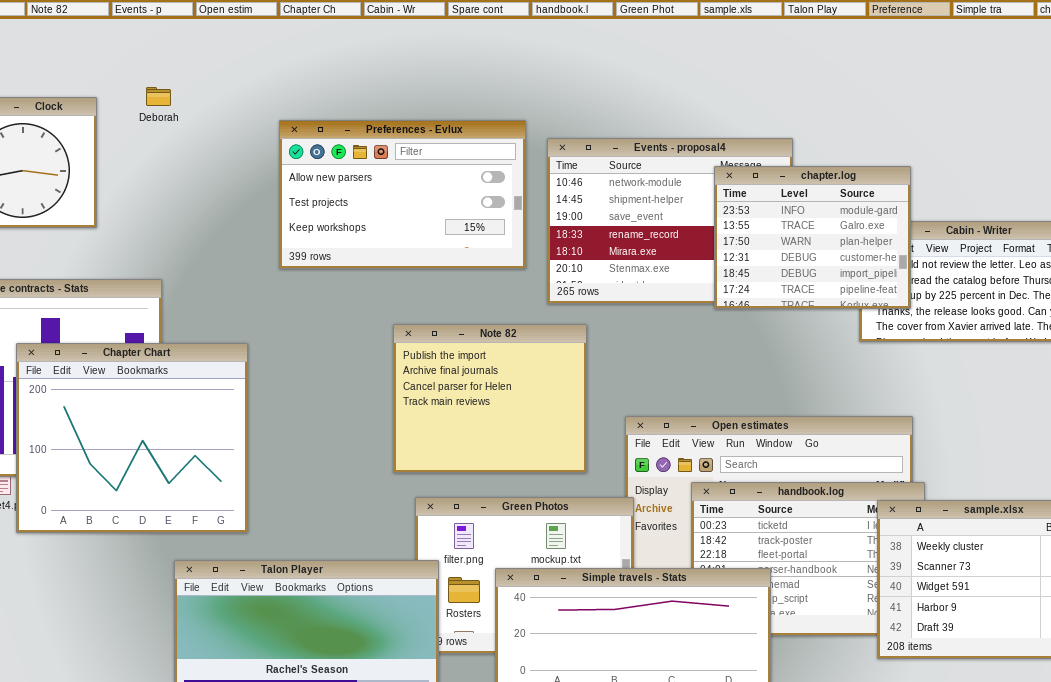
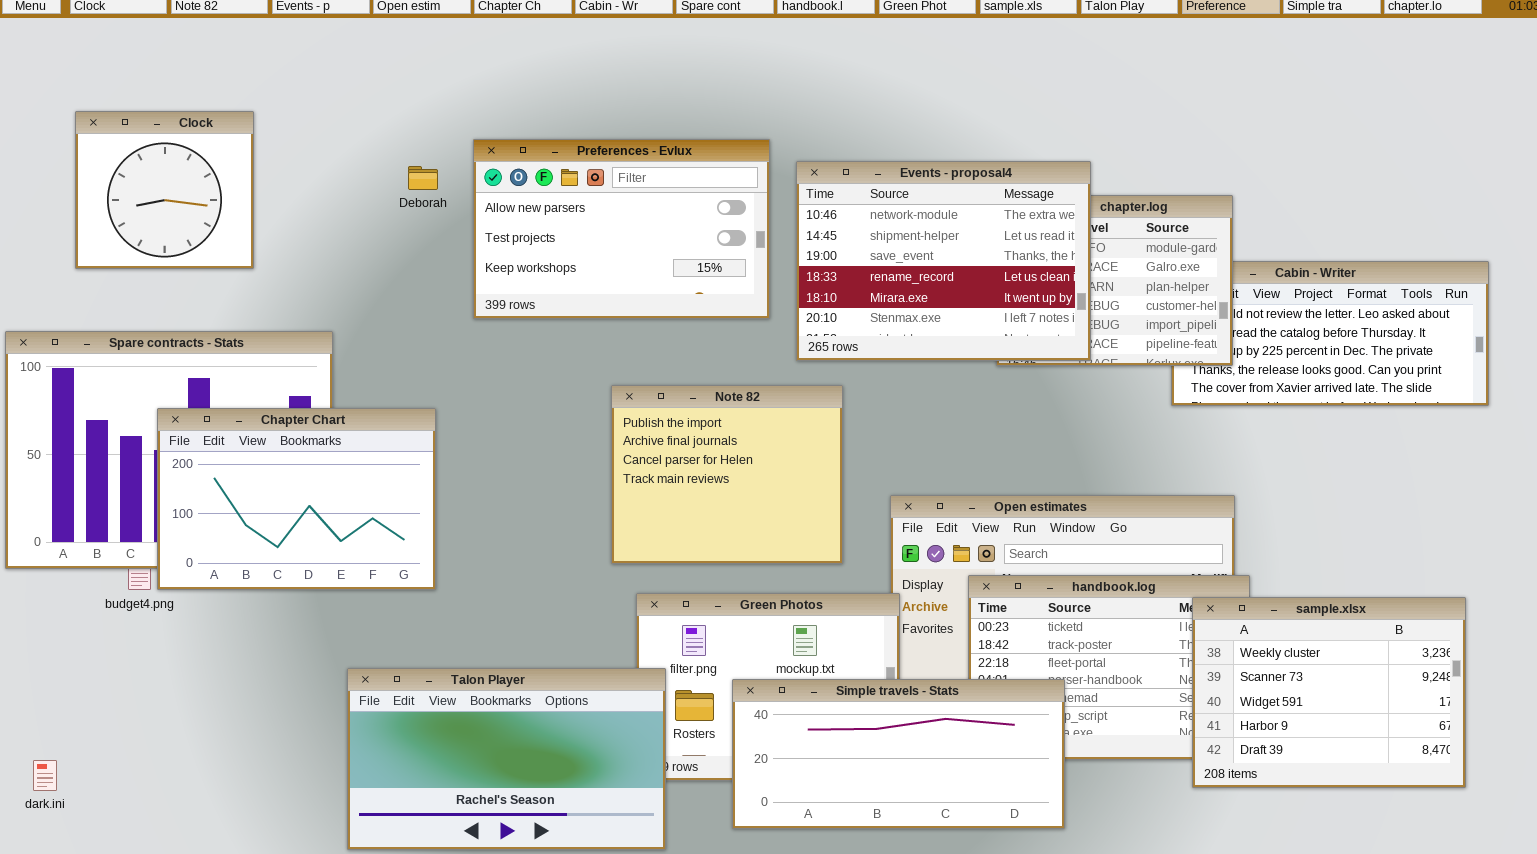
Deborah: [146,87,171,106] -> [408,166,438,190], moved
Events - proposal4: [547,138,793,304] -> [796,161,1091,361], raised
Chapter Chart: [16,343,248,533] -> [157,408,436,590], resized

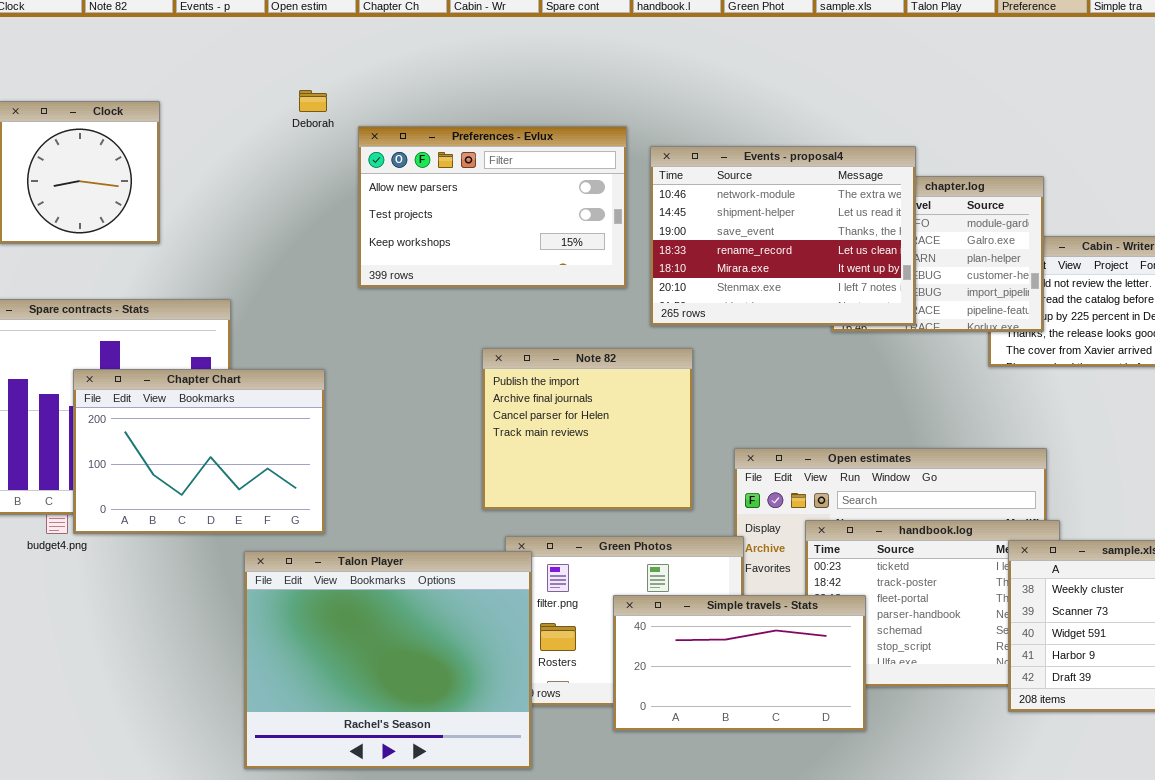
Deborah: [408,166,438,190] -> [299,90,327,112], moved
Talon Player: [347,668,666,850] -> [244,551,532,769], resized
Simple travels - Stats: [732,679,1065,829] -> [613,595,866,731], moved, resized

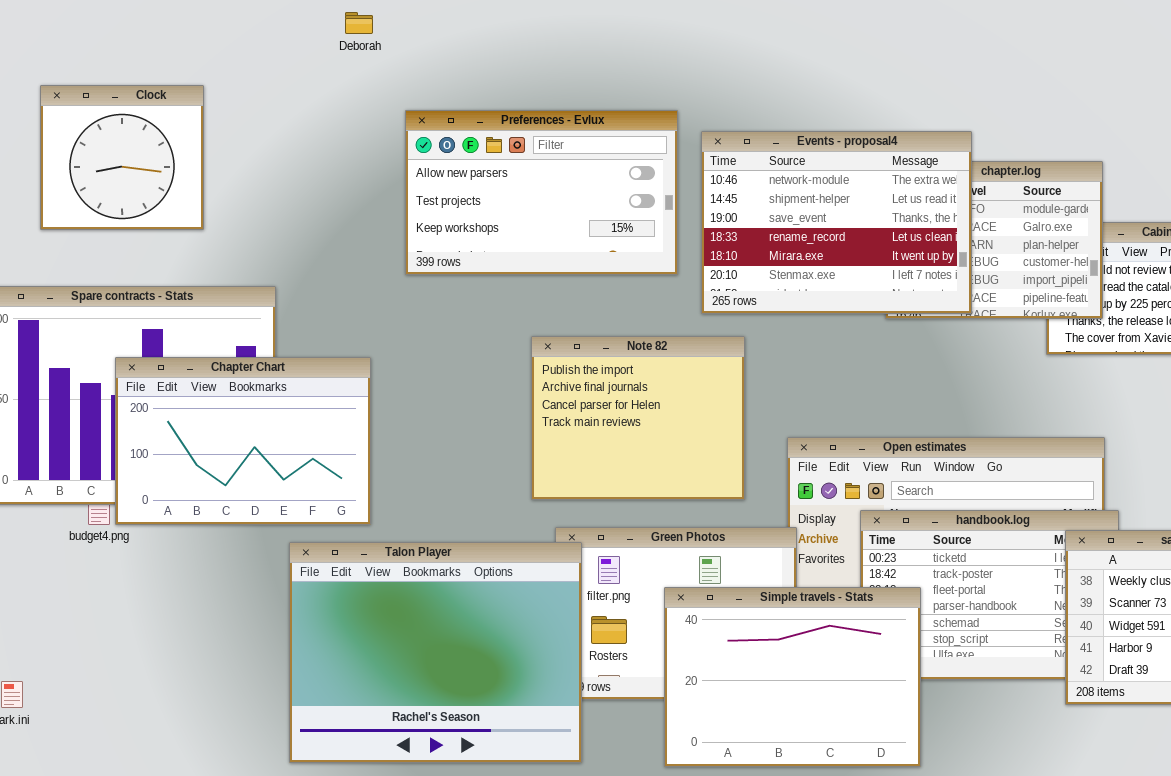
Deborah: [299,90,327,112] -> [345,12,373,34], moved
Simple travels - Stats: [613,595,866,731] -> [664,587,921,767], resized

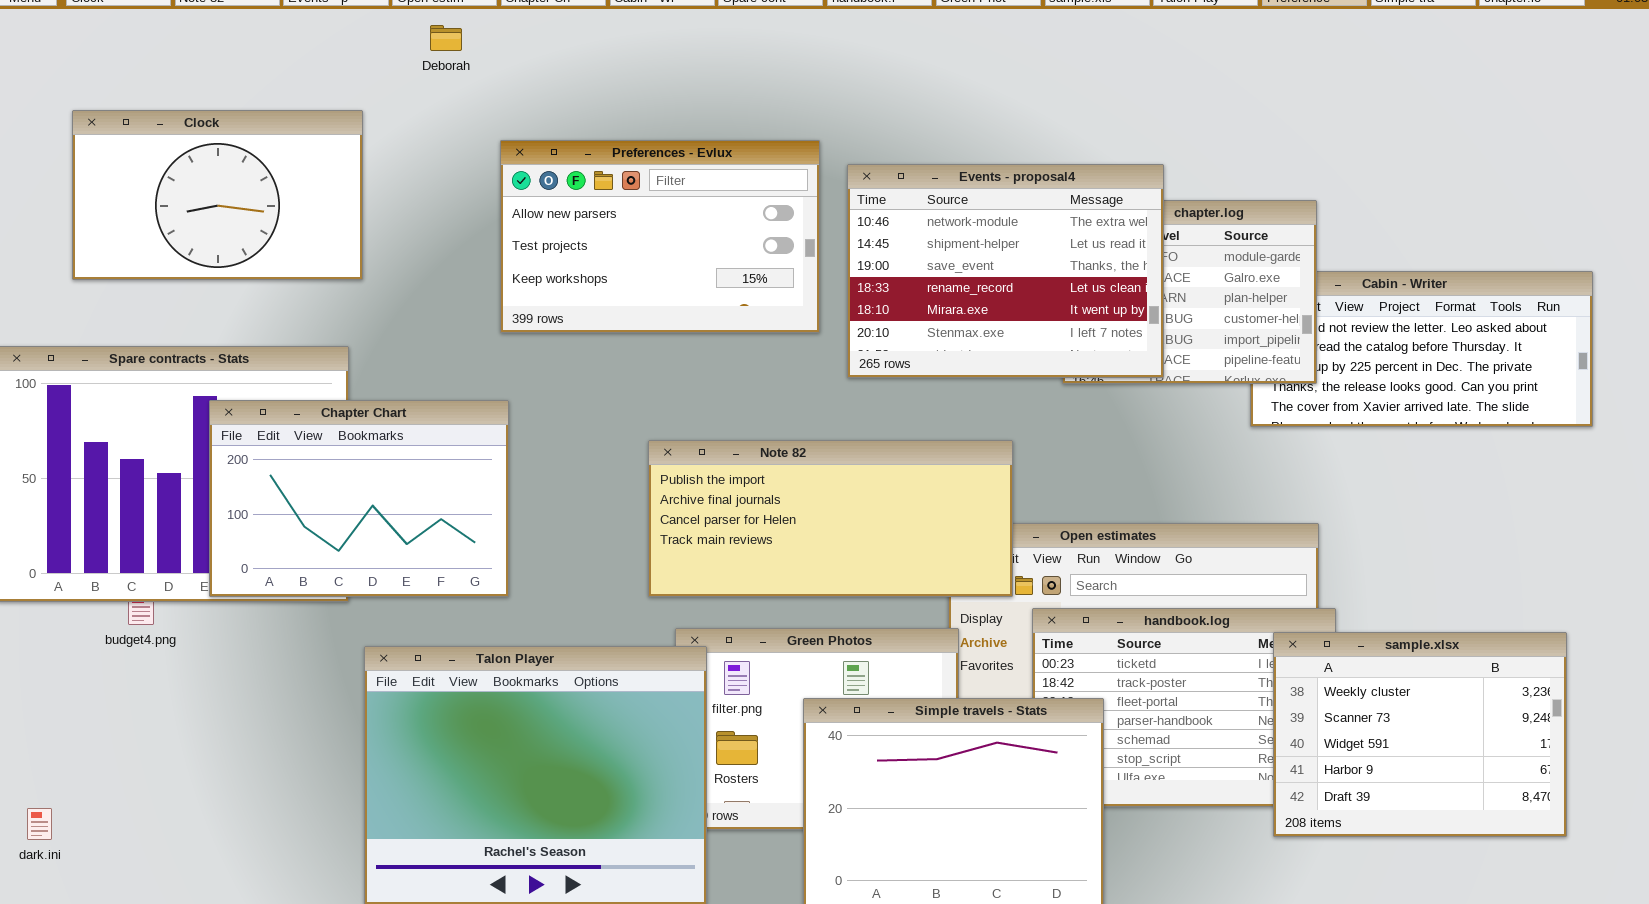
Clock: [40,85,204,230] -> [72,110,363,280], resized
Note 82: [531,336,745,500] -> [648,440,1013,597], resized
Chapter Chart: [115,357,371,525] -> [209,400,509,597], moved

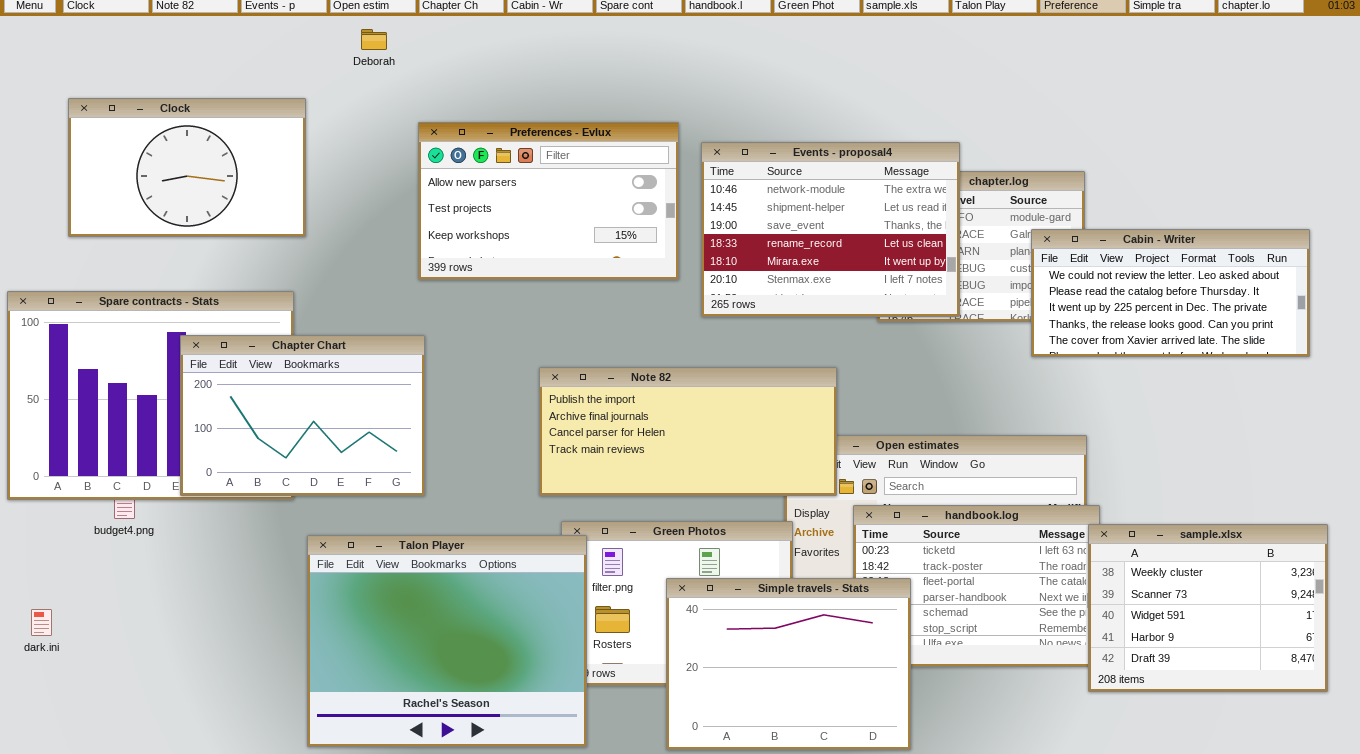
Cabin - Writer: [1250,271,1593,427] -> [1031,229,1310,357], raised
sample.xlsx: [1273,632,1567,837] -> [1088,524,1328,692], moved
dark.ini: [27,808,52,840] -> [31,609,52,636], moved

